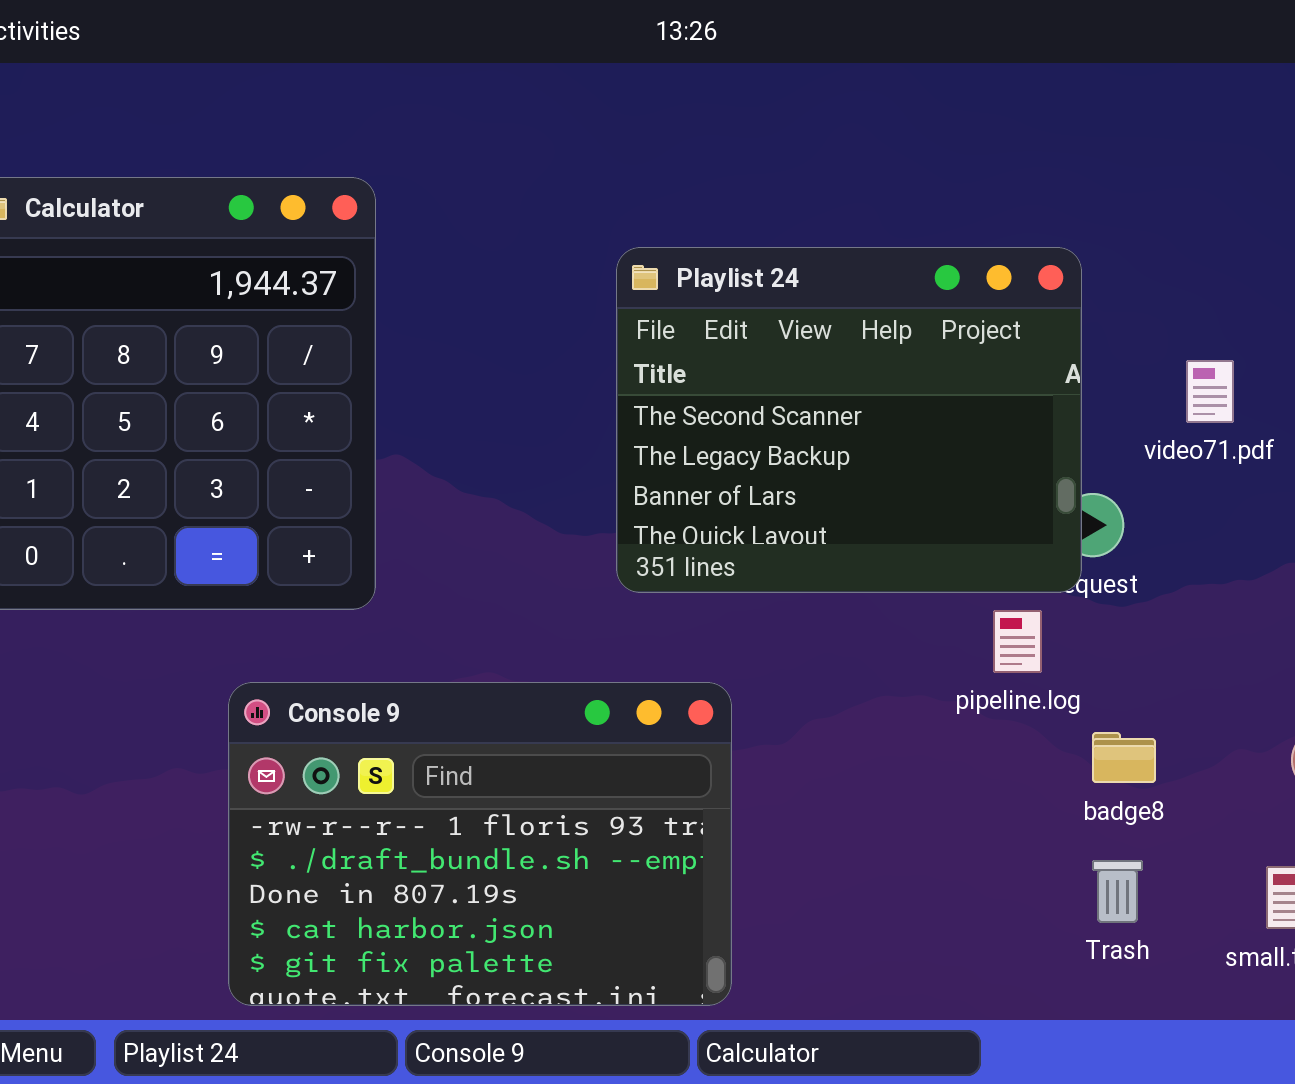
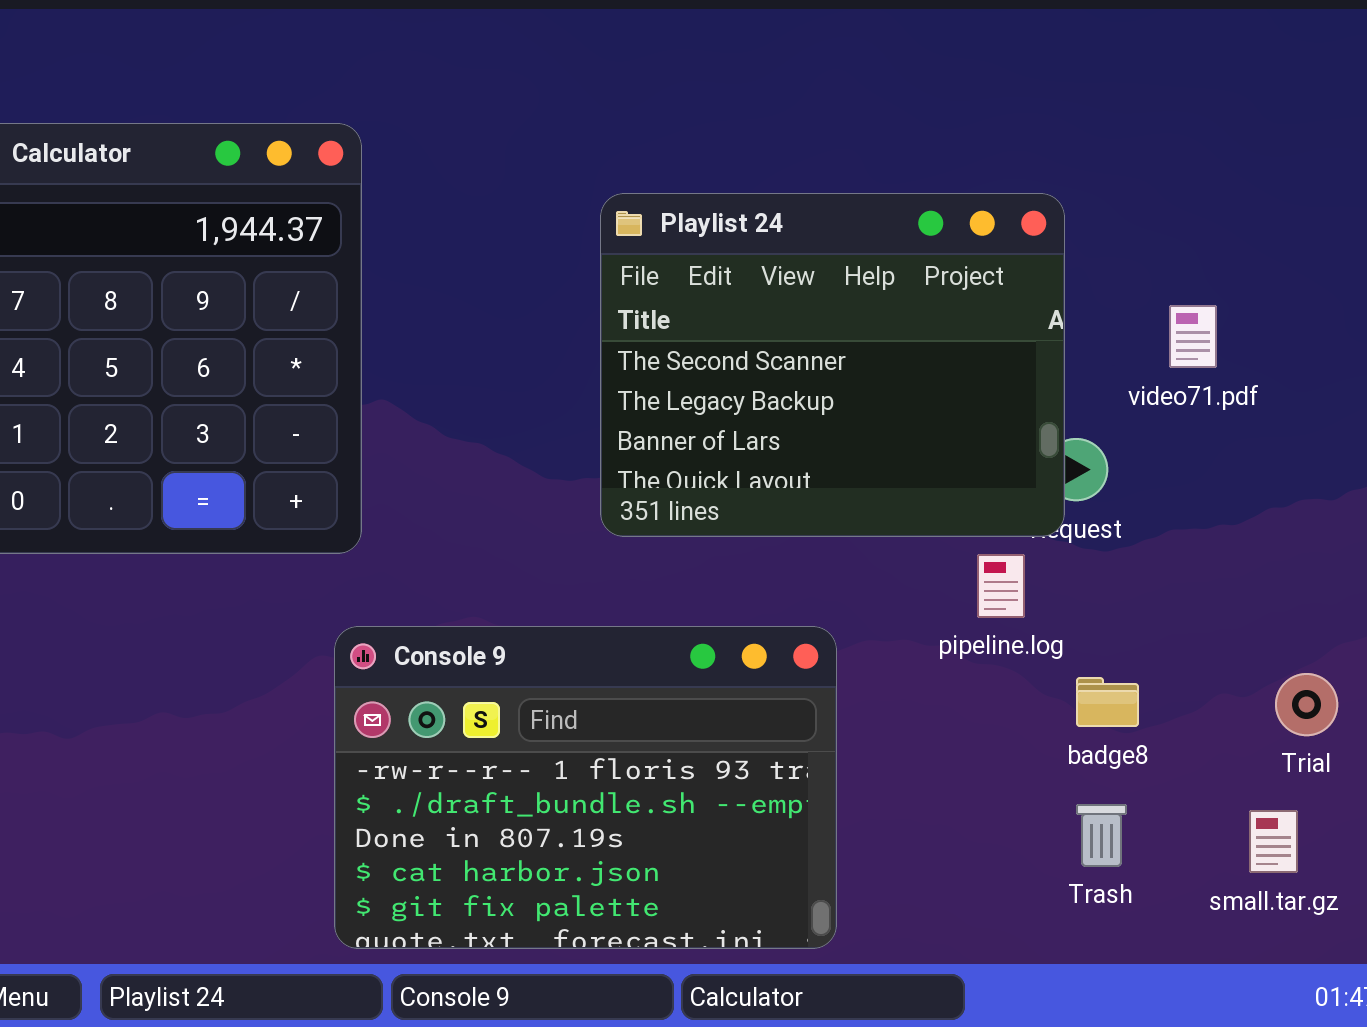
Console 9: [228,682,732,1006] -> [334,626,837,949], moved

